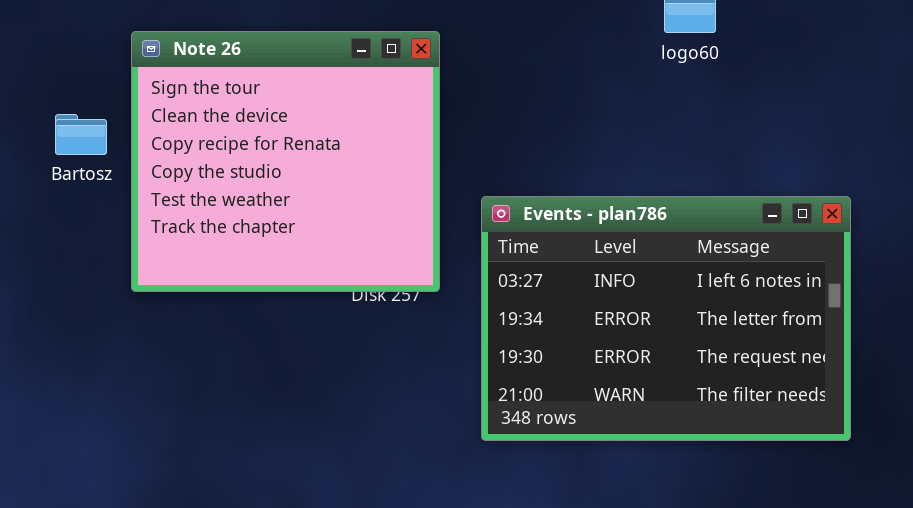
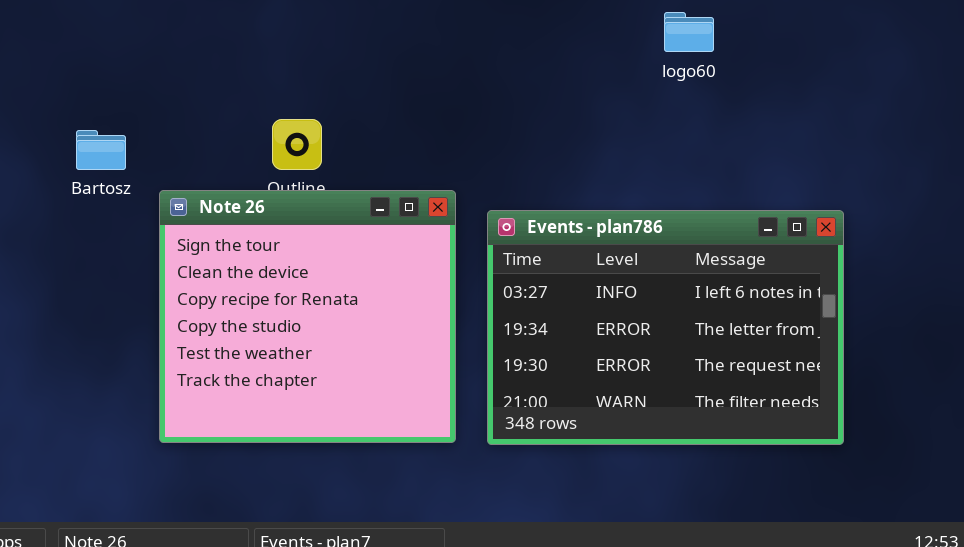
Note 26: [131,31,440,292] -> [159,190,456,443], moved

